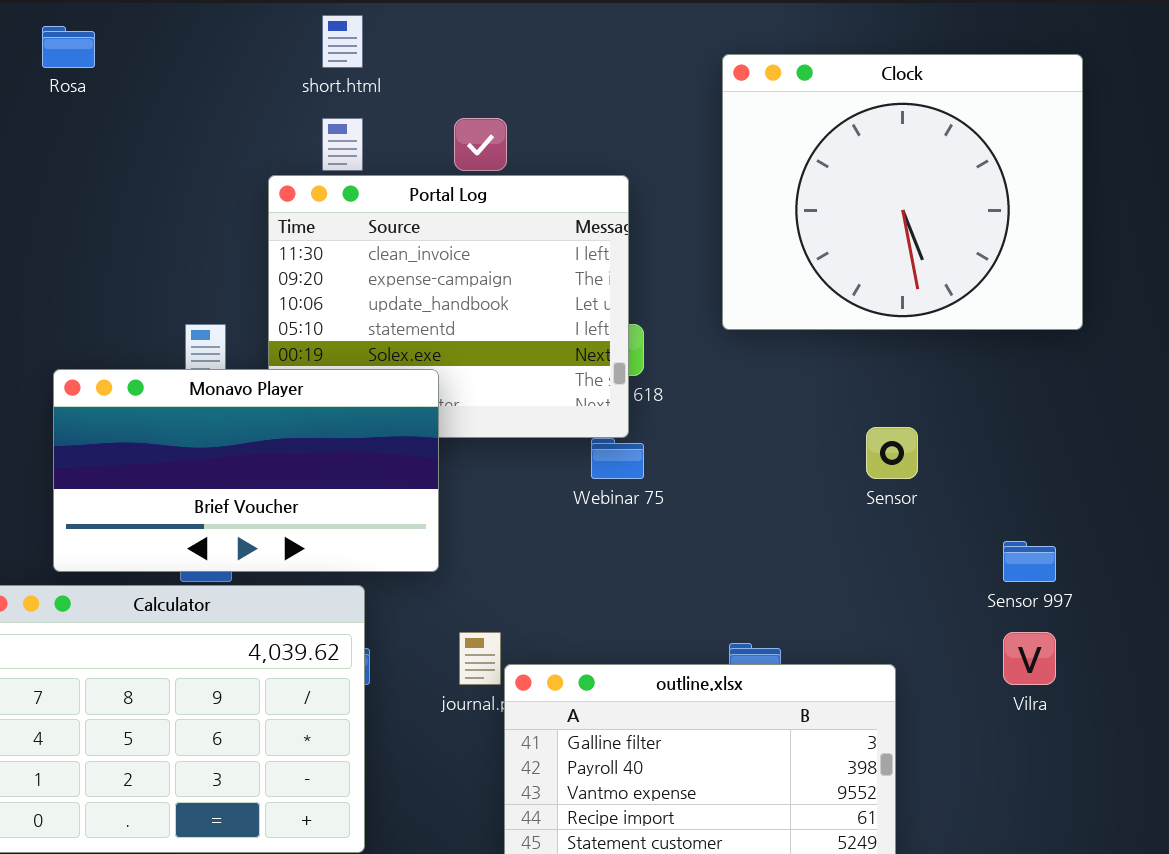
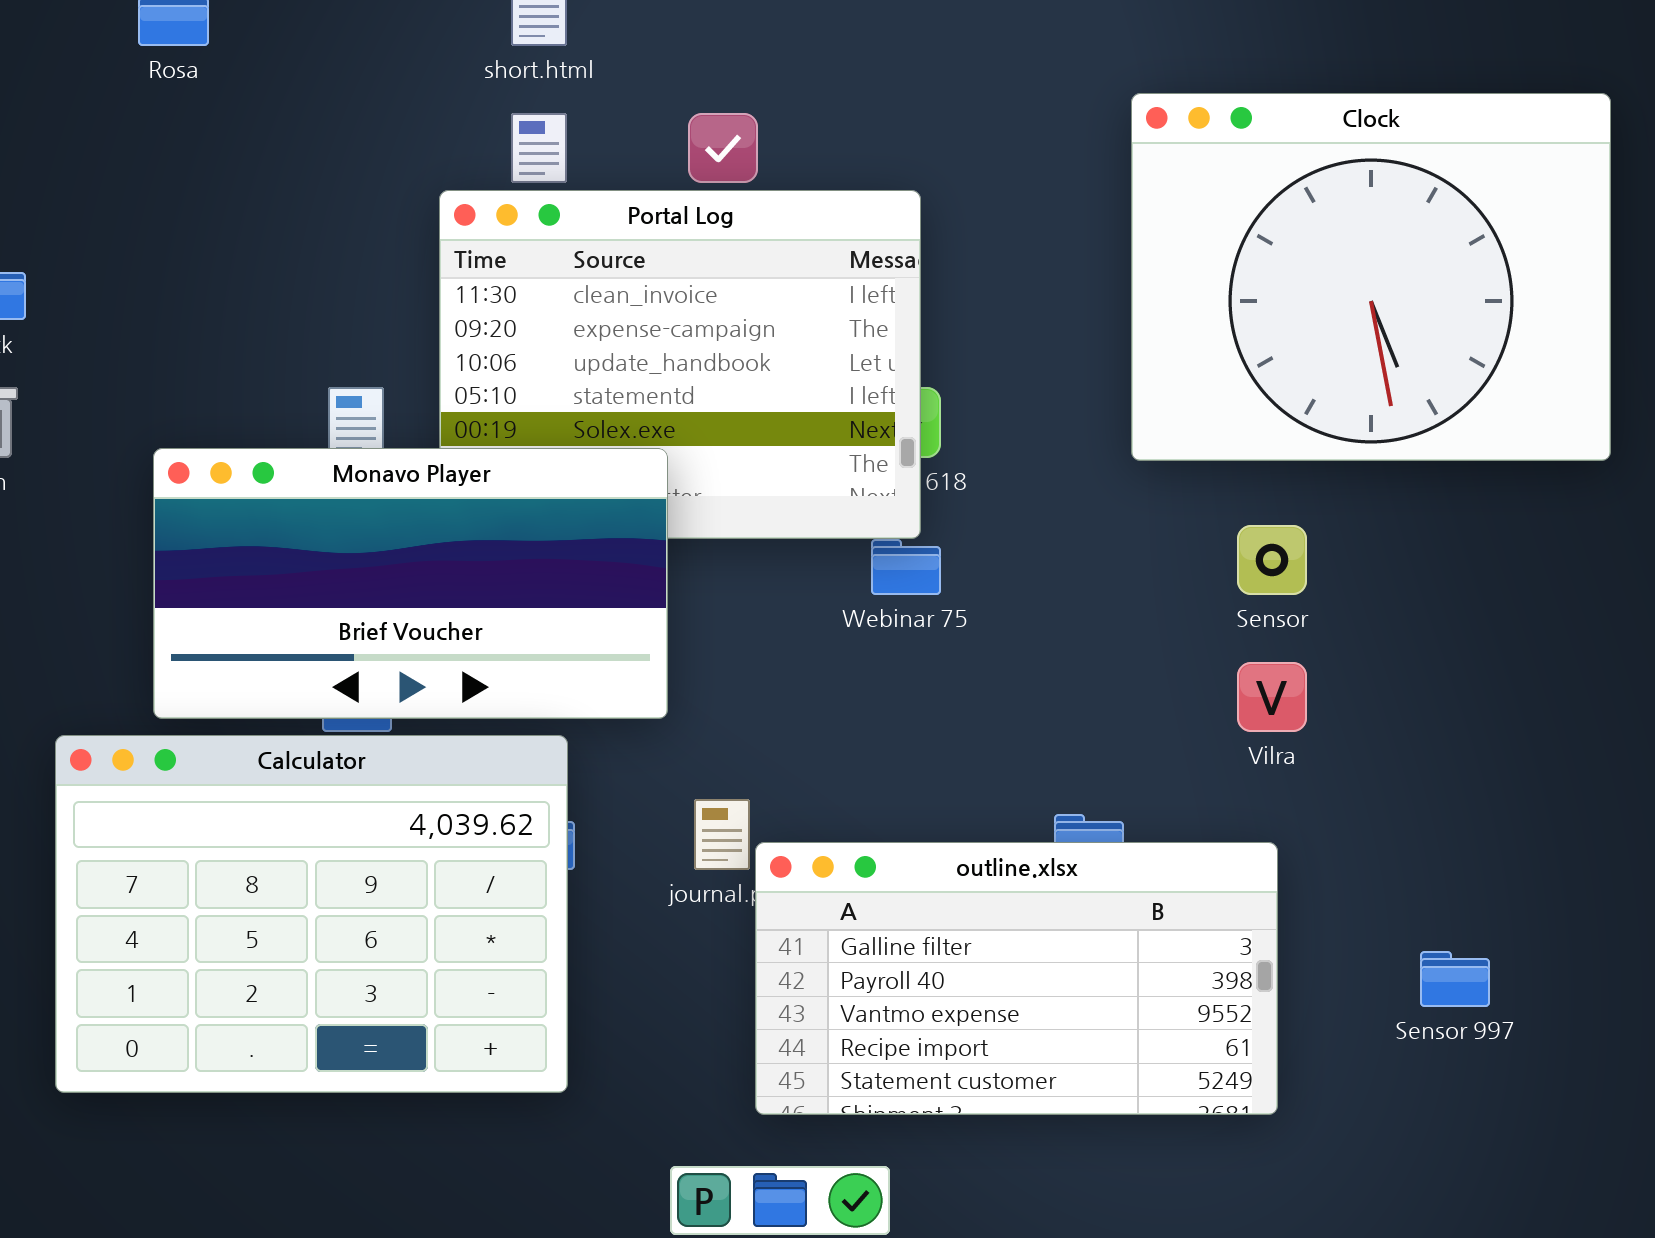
Clock: [722,54,1083,330] -> [1131,93,1611,461], moved
Sensor 997: [1003,541,1056,582] -> [1420,951,1490,1007], moved
Vilra: [1003,632,1056,685] -> [1237,662,1307,732], moved

